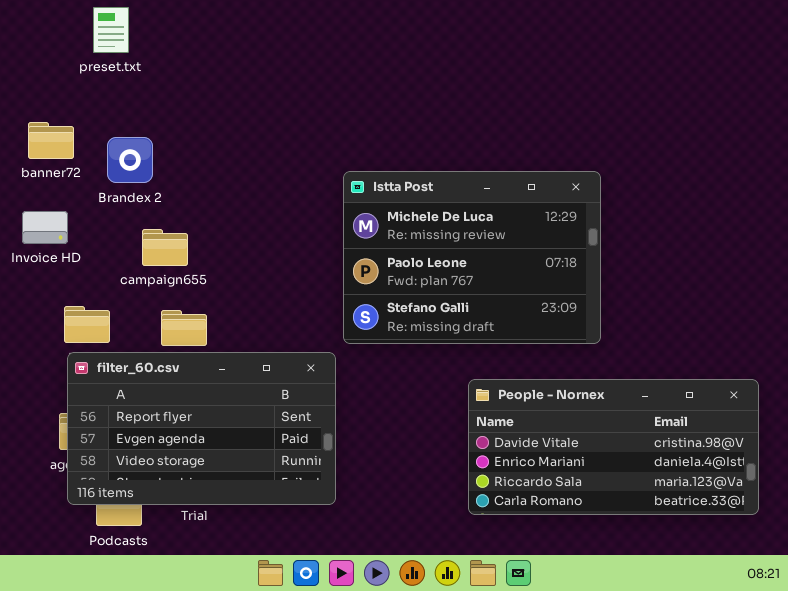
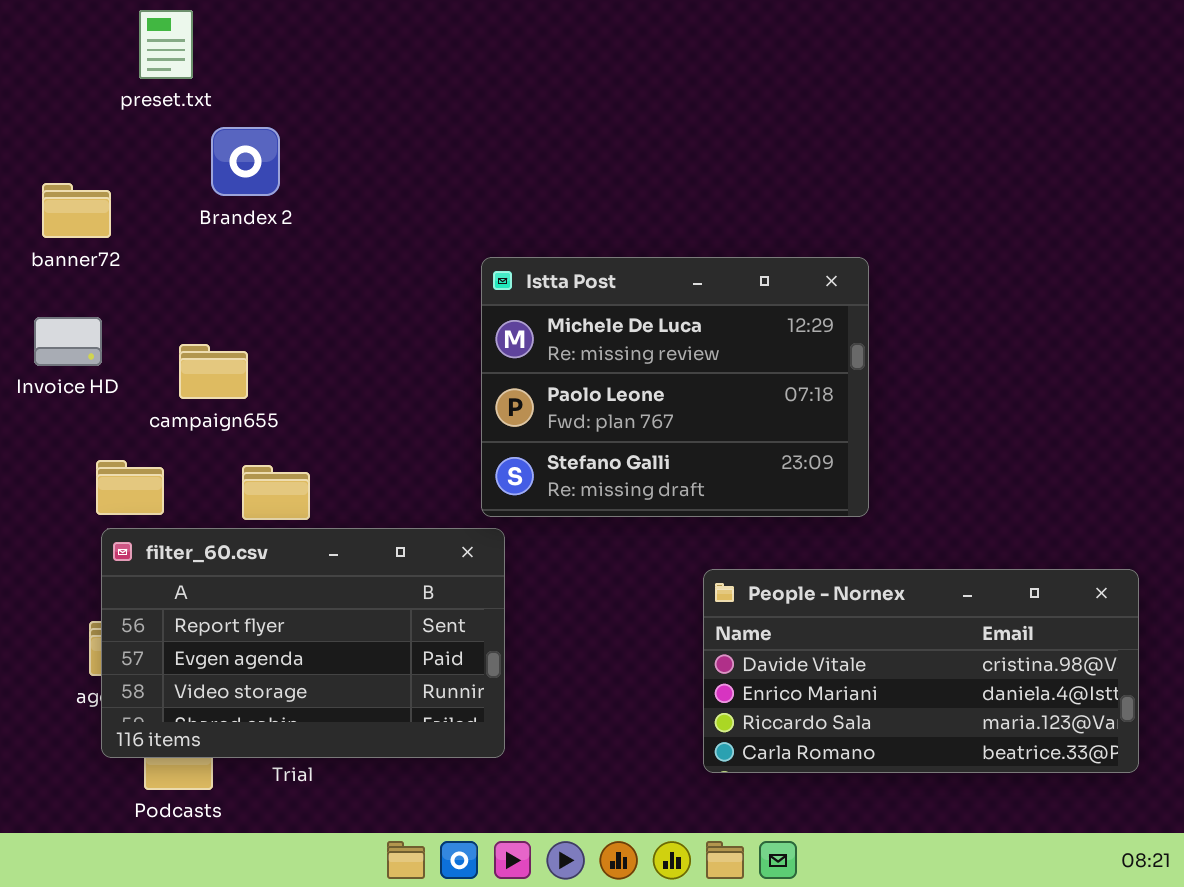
Brandex 2: [107,137,153,183] -> [211,127,280,196], moved
Istta Post: [343,171,601,344] -> [481,257,869,517], moved
campaign655: [142,229,188,266] -> [179,344,248,399], moved

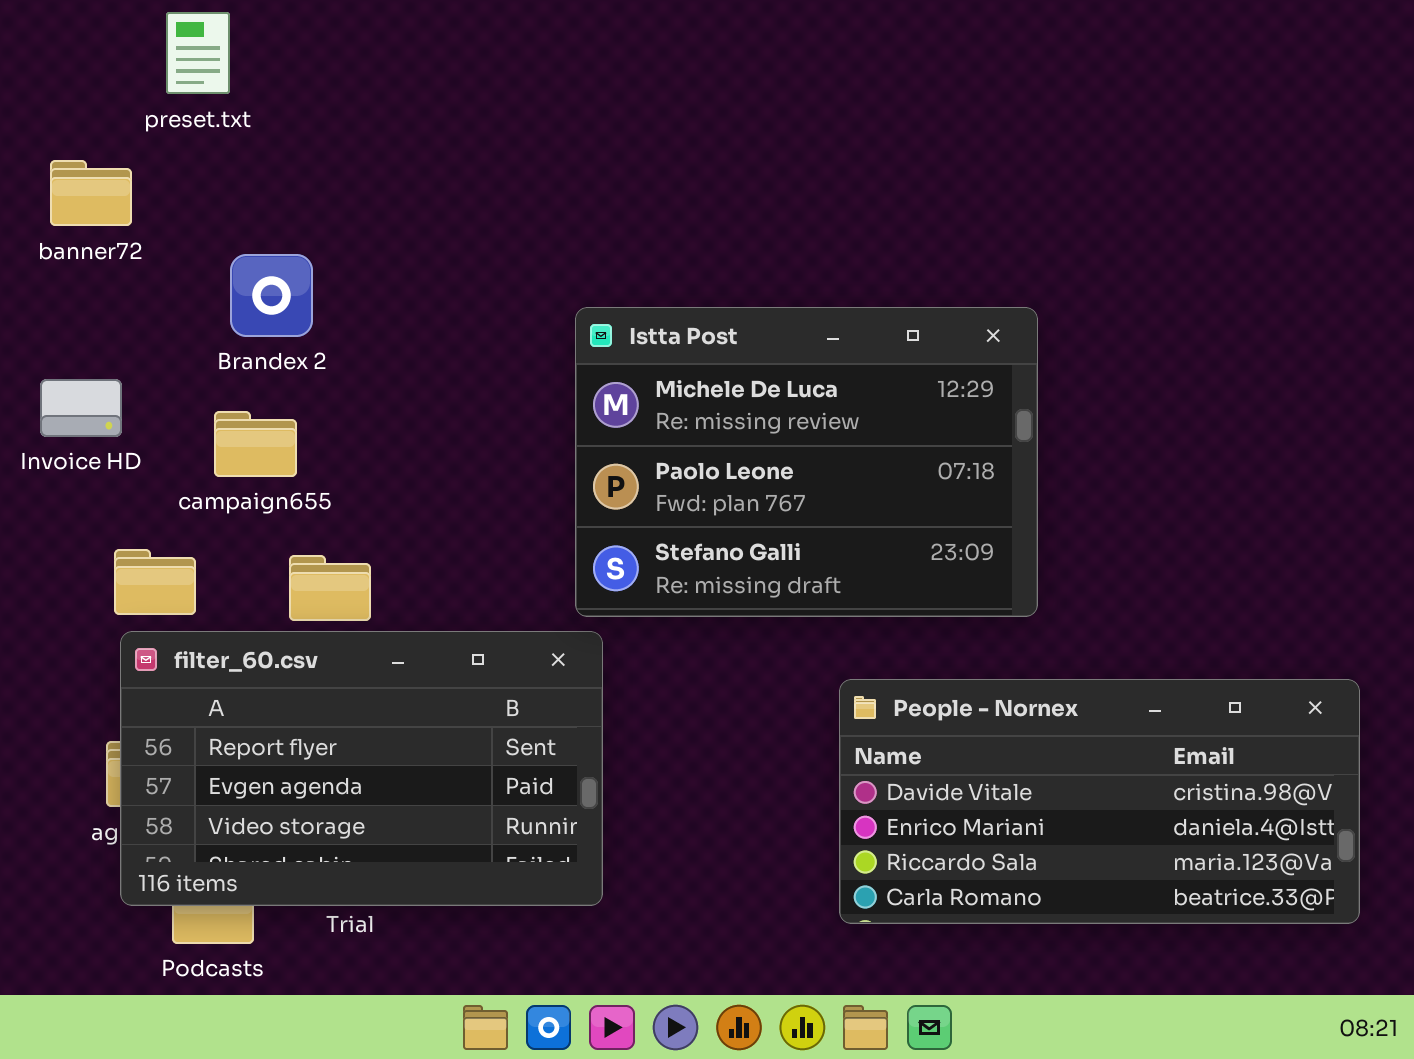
Brandex 2: [211,127,280,196] -> [230,254,313,337], moved
banner72: [42,183,111,238] -> [50,160,132,226], moved

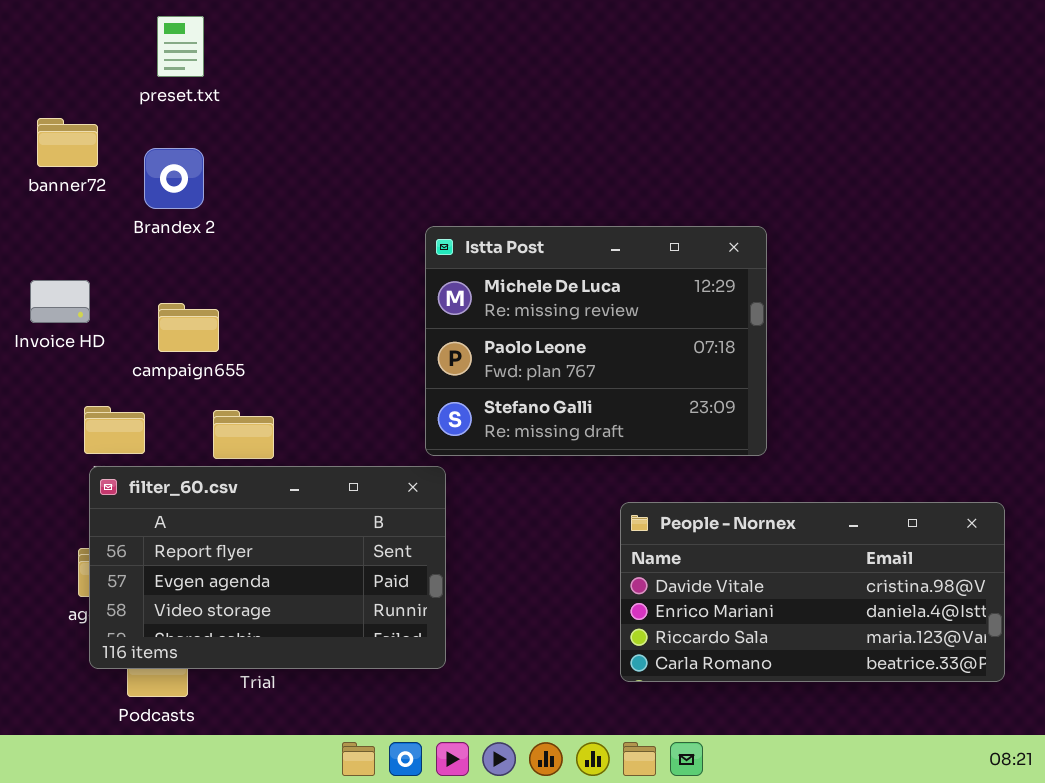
preset.txt: [166,12,230,94] -> [157,16,204,77], moved
Brandex 2: [230,254,313,337] -> [144,148,204,209], moved

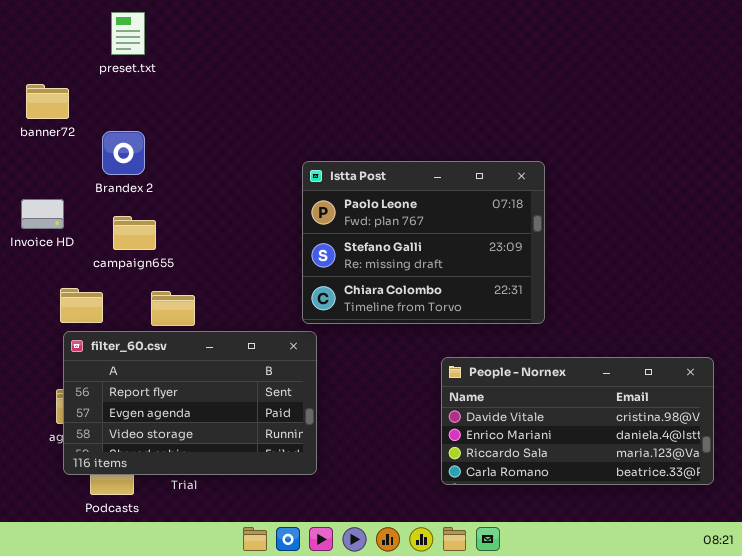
Brandex 2: [144,148,204,209] -> [102,131,145,175], moved
Istta Post: [425,226,767,456] -> [302,161,545,324], scrolled down 1 row

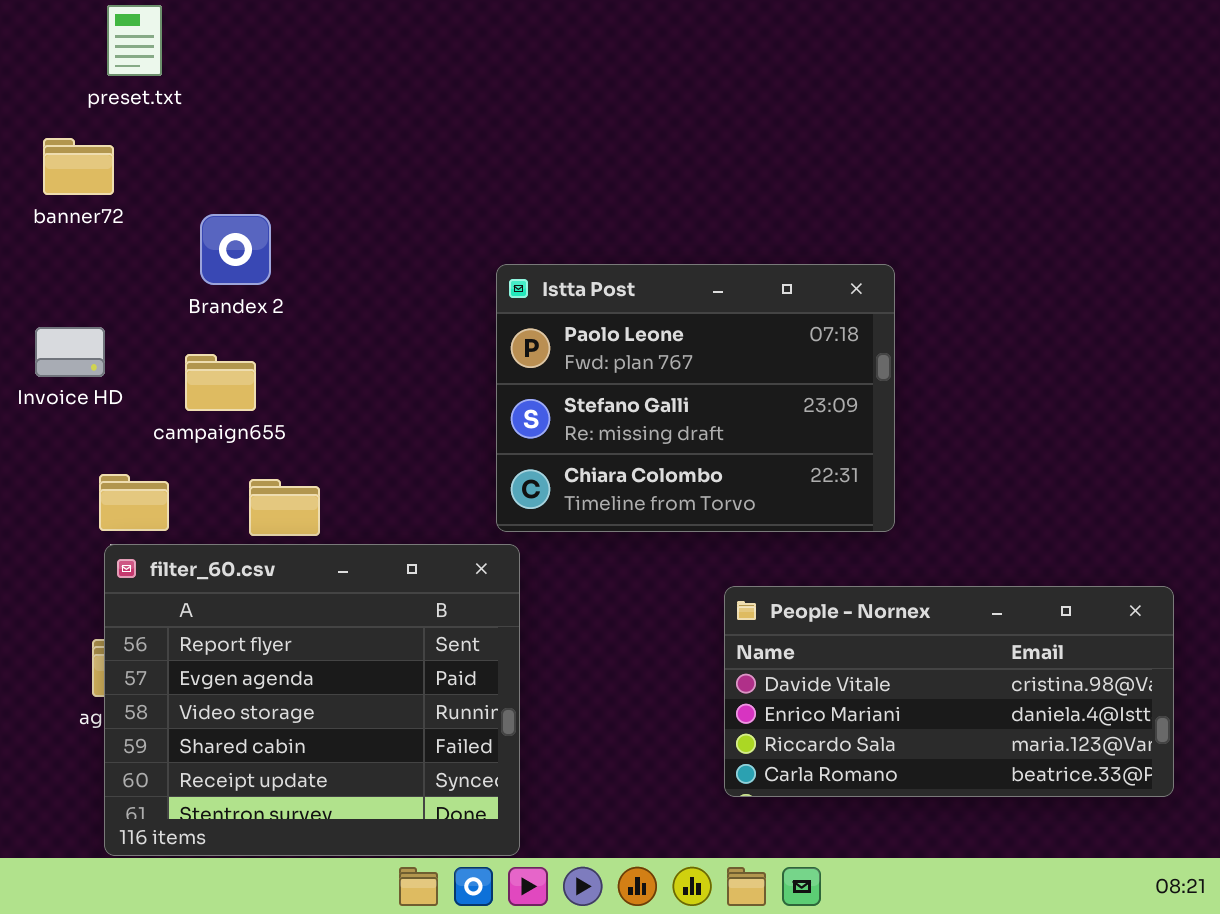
preset.txt: [111,12,145,55] -> [107,5,162,76], moved
Brandex 2: [102,131,145,175] -> [200,214,271,285], moved
filter_60.csv: [63,331,317,475] -> [104,544,520,856], resized

